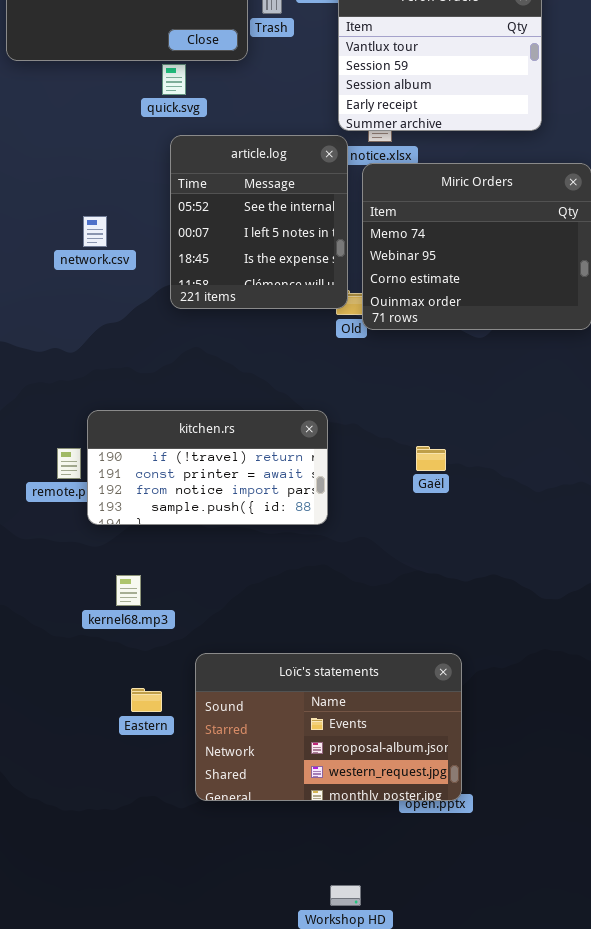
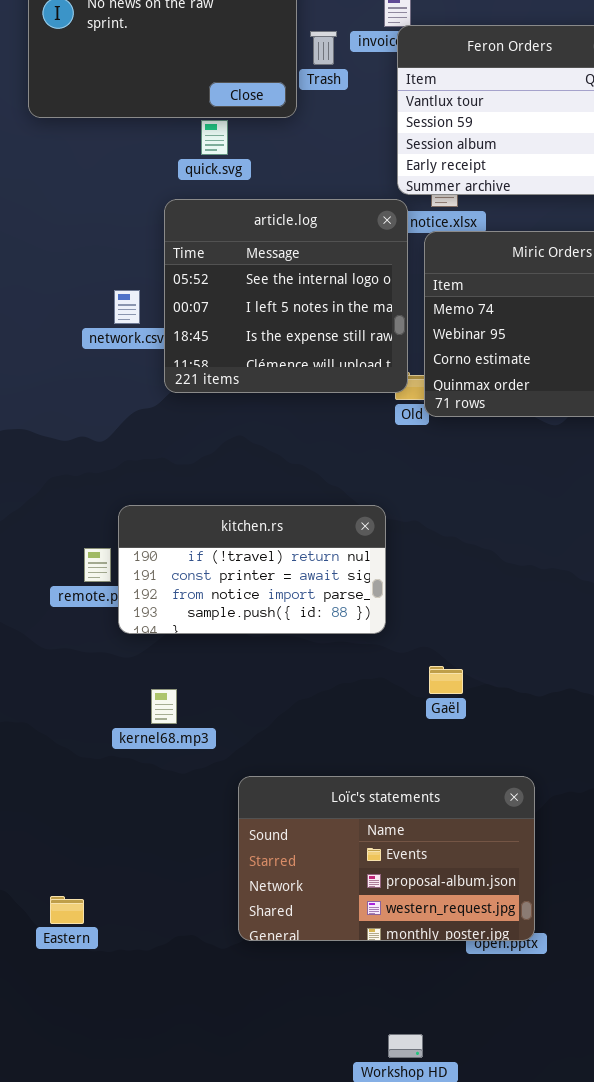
article.log: [170,135,348,309] -> [164,199,408,393], resized
Gaël: [416,446,446,471] -> [429,666,463,694], moved
Eastern: [131,688,162,712] -> [50,896,84,924], moved

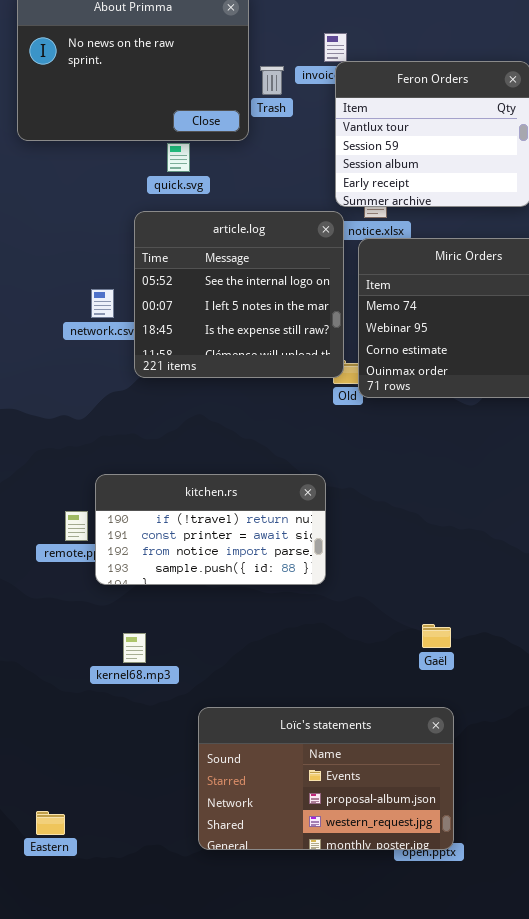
Gaël: [429,666,463,694] -> [422,624,451,648], moved

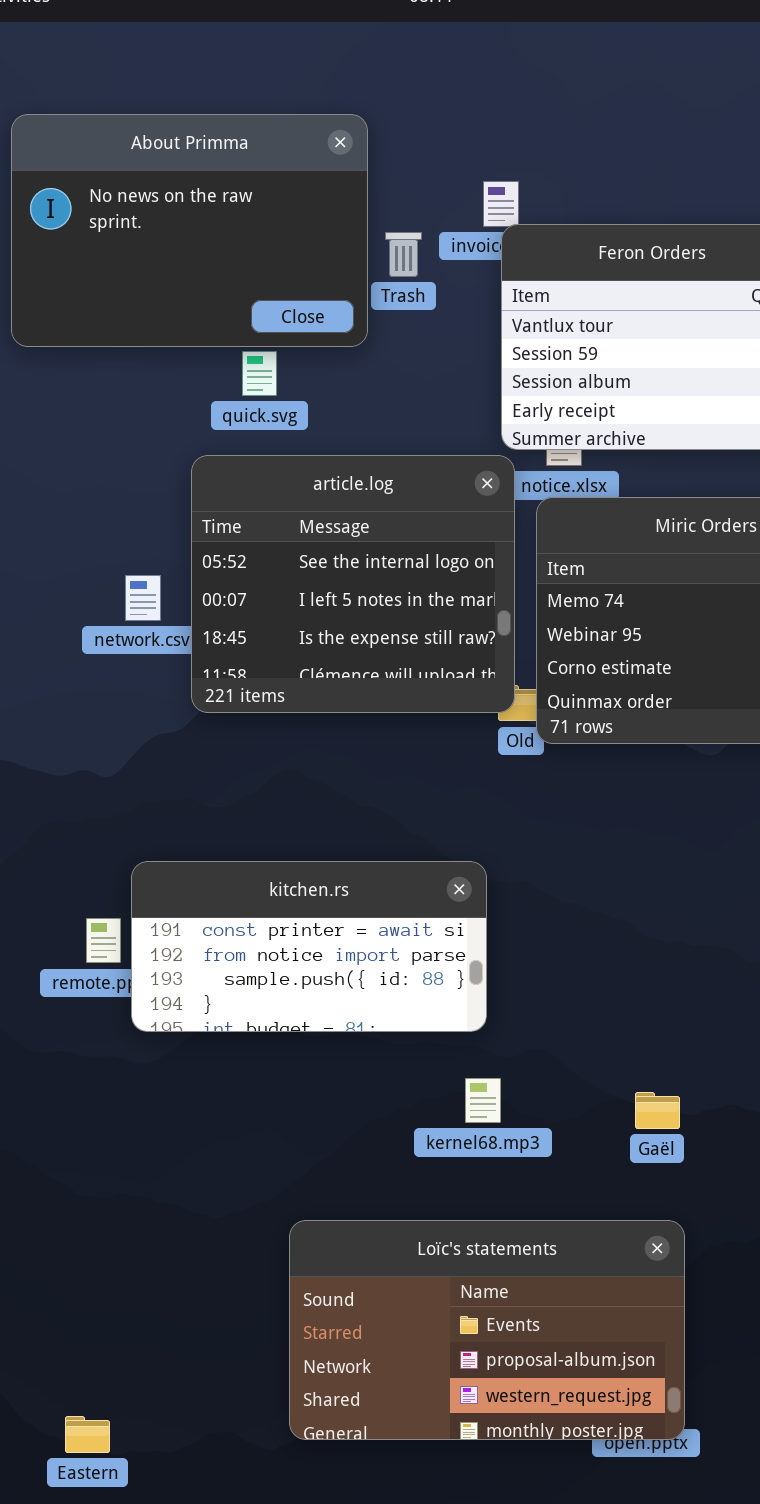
kitchen.rs: [95,474,326,585] -> [131,861,487,1032], scrolled down 1 row
kernel68.mp3: [123,633,146,663] -> [465,1078,501,1123], moved
Eastern: [36,811,65,835] -> [65,1416,110,1453], moved

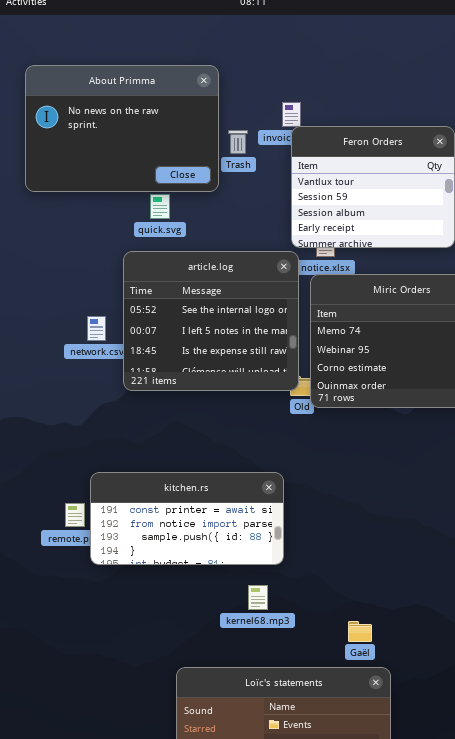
kernel68.mp3: [465,1078,501,1123] -> [248,585,268,610], moved
Gaël: [635,1092,680,1129] -> [348,621,372,642], moved

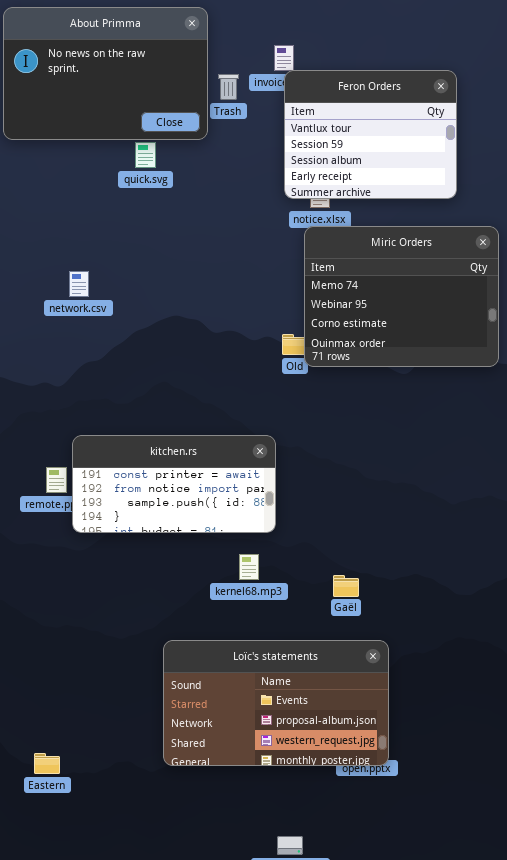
article.log: [123,251,299,391] -> none, closed
Gaël: [348,621,372,642] -> [333,575,359,597], moved

